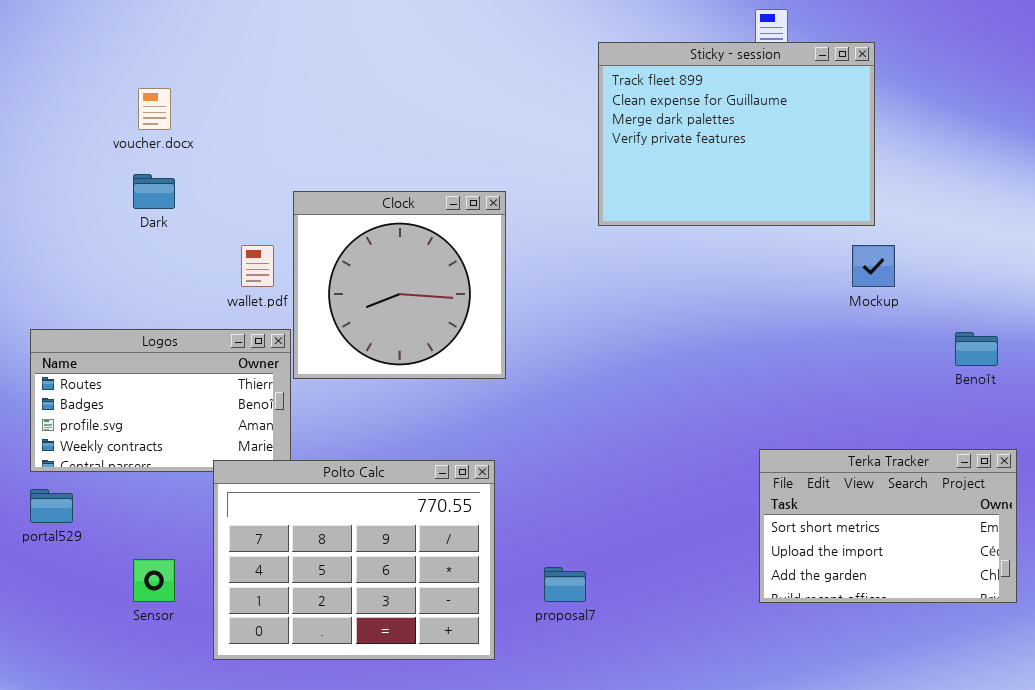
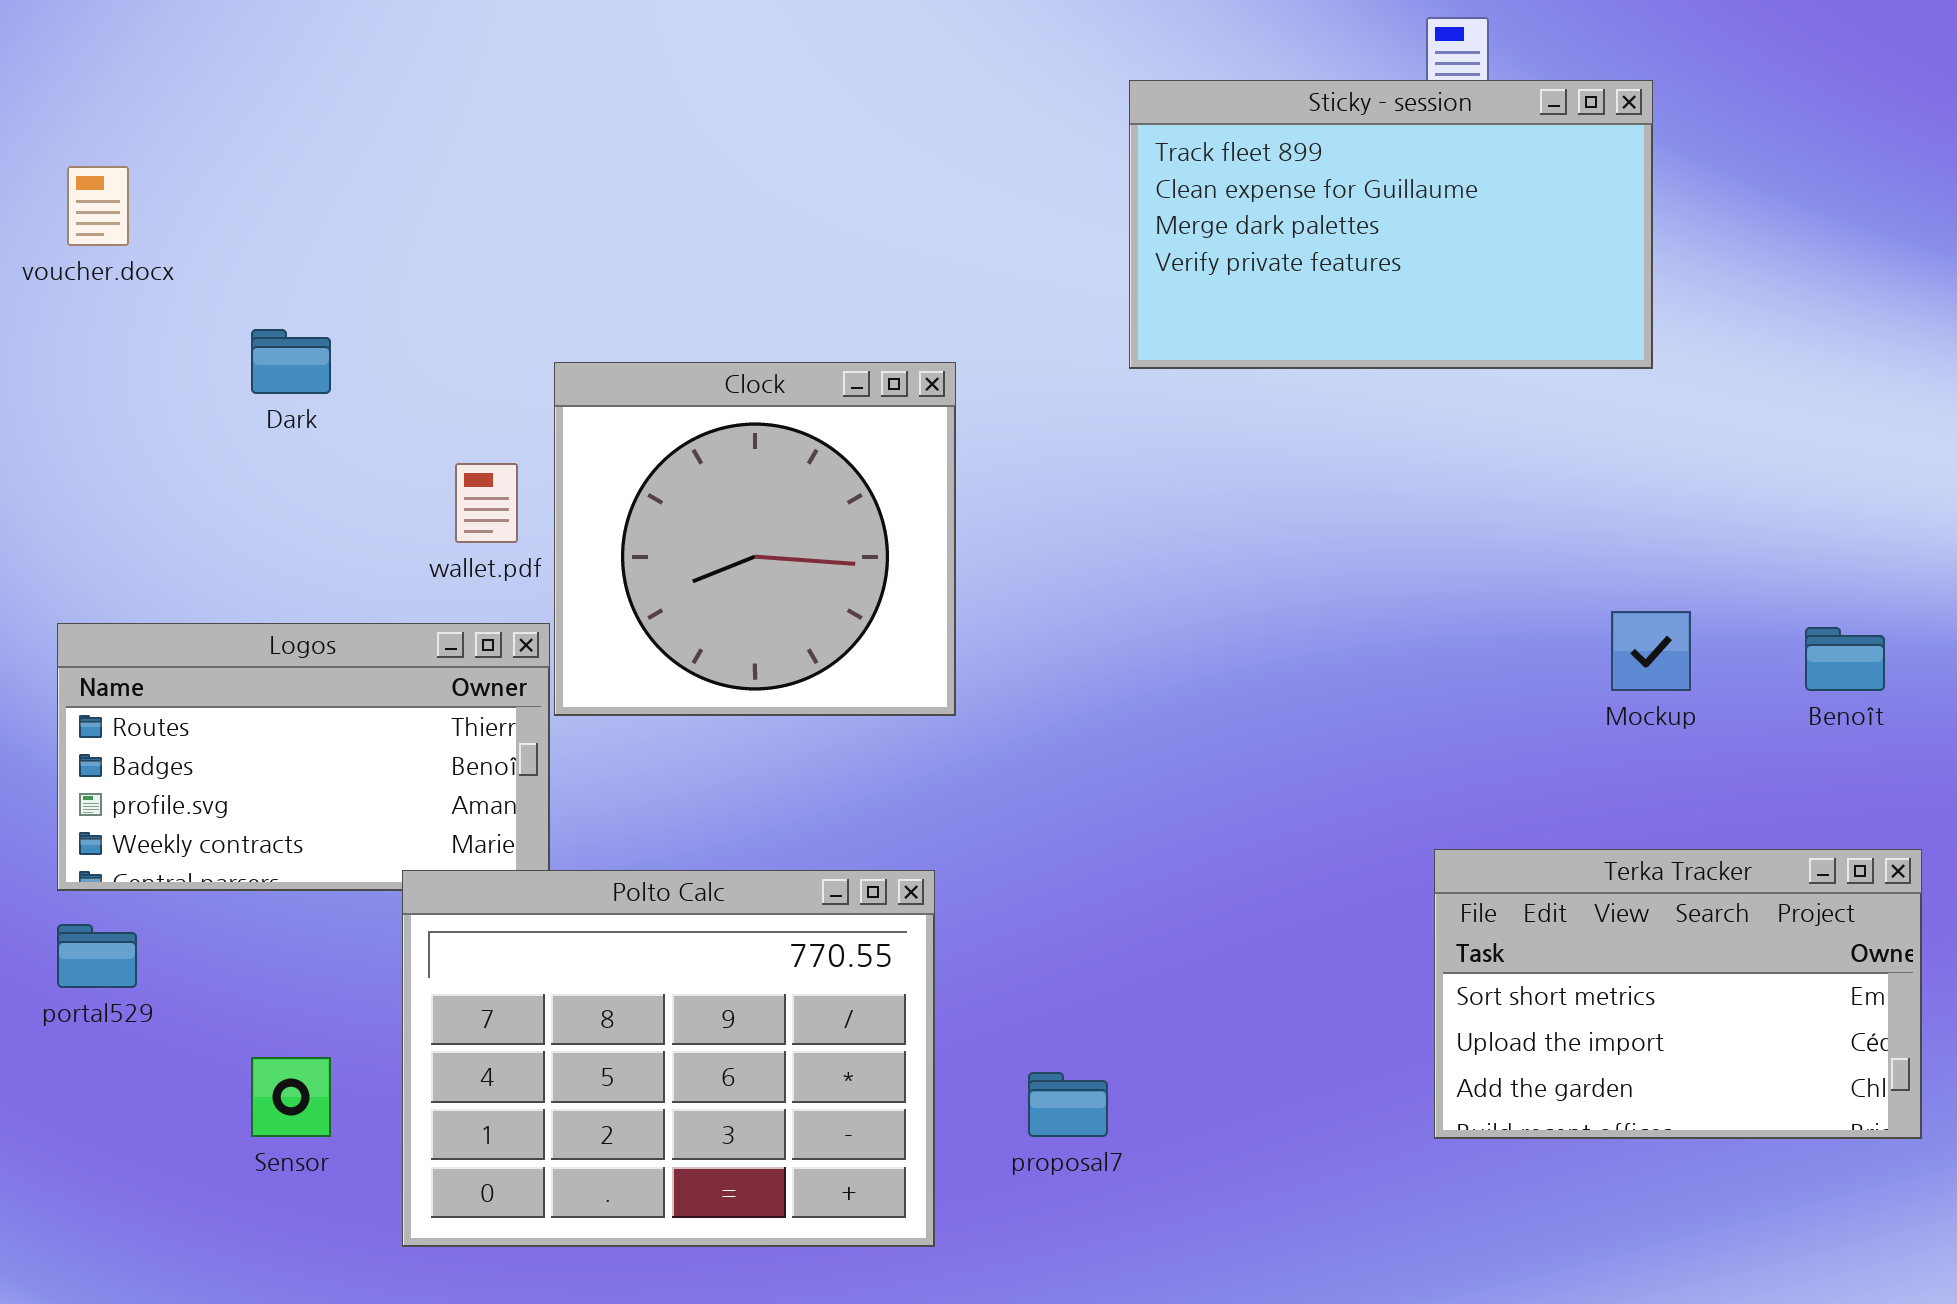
Sticky - session: [598,42,875,226] -> [1129,80,1653,369], resized
voucher.docx: [138,88,171,130] -> [67,166,129,246], moved
Mockup: [852,245,895,287] -> [1611,611,1691,691], moved

